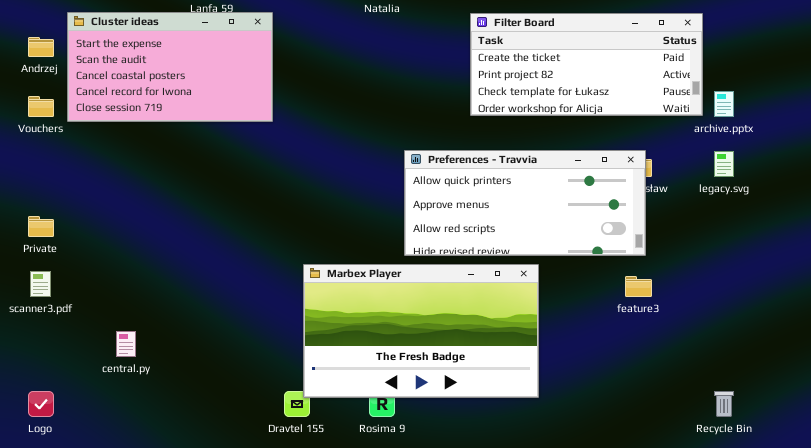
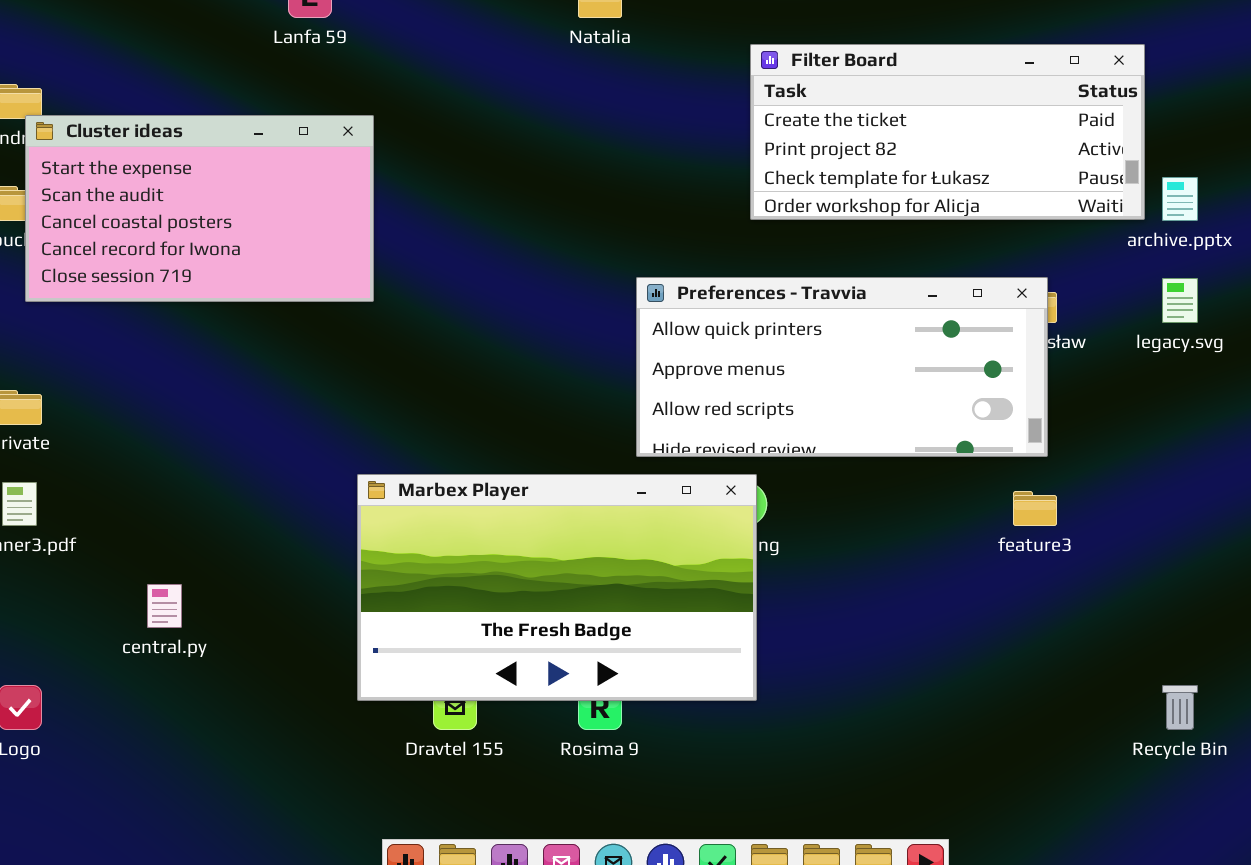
Cluster ideas: [67,12,273,122] -> [25,115,374,302], moved
Marbex Player: [303,264,539,398] -> [357,474,757,701], moved

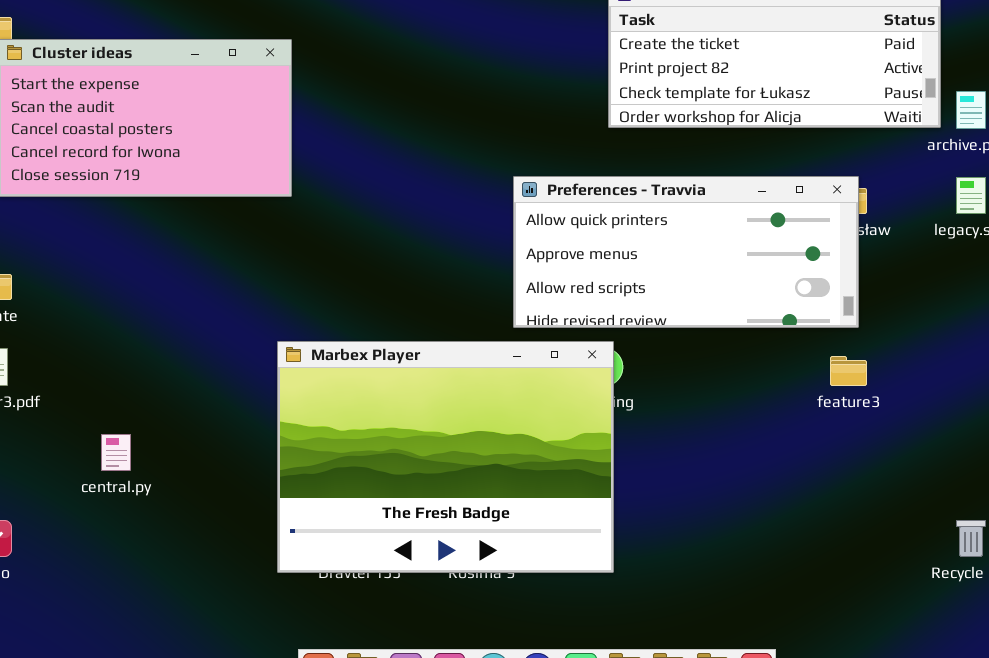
Marbex Player: [357,474,757,701] -> [277,341,614,573], resized

